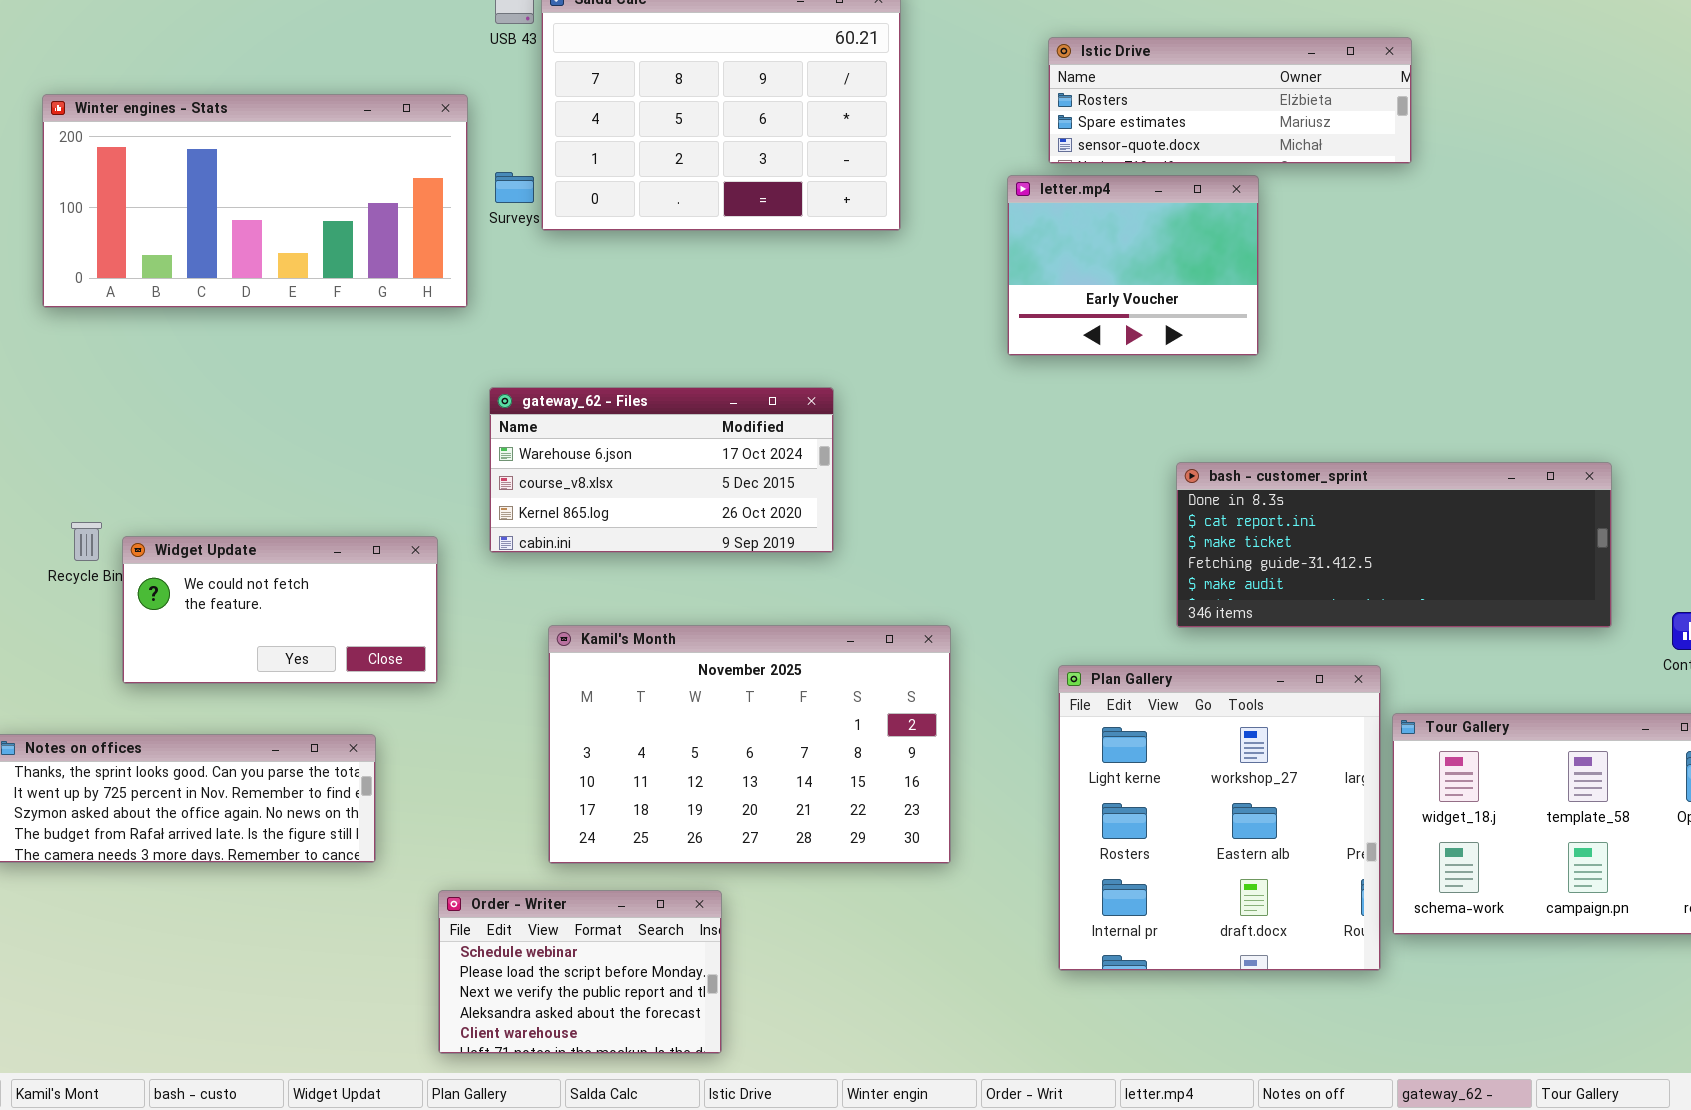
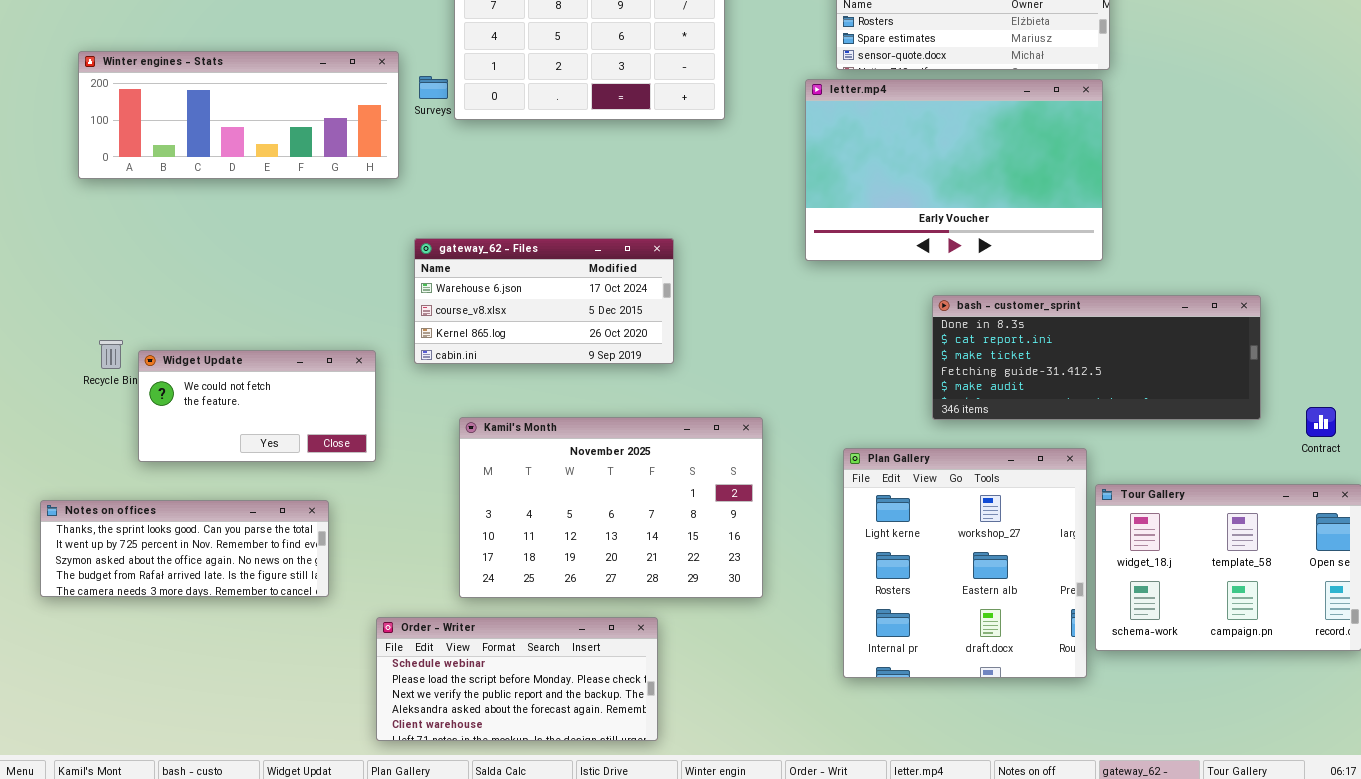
Winter engines - Stats: [42,94,468,308] -> [78,51,399,179], resized
letter.mp4: [1007,175,1259,356] -> [805,79,1103,261], resized
Order - Writer: [438,890,722,1054] -> [376,617,658,741], resized

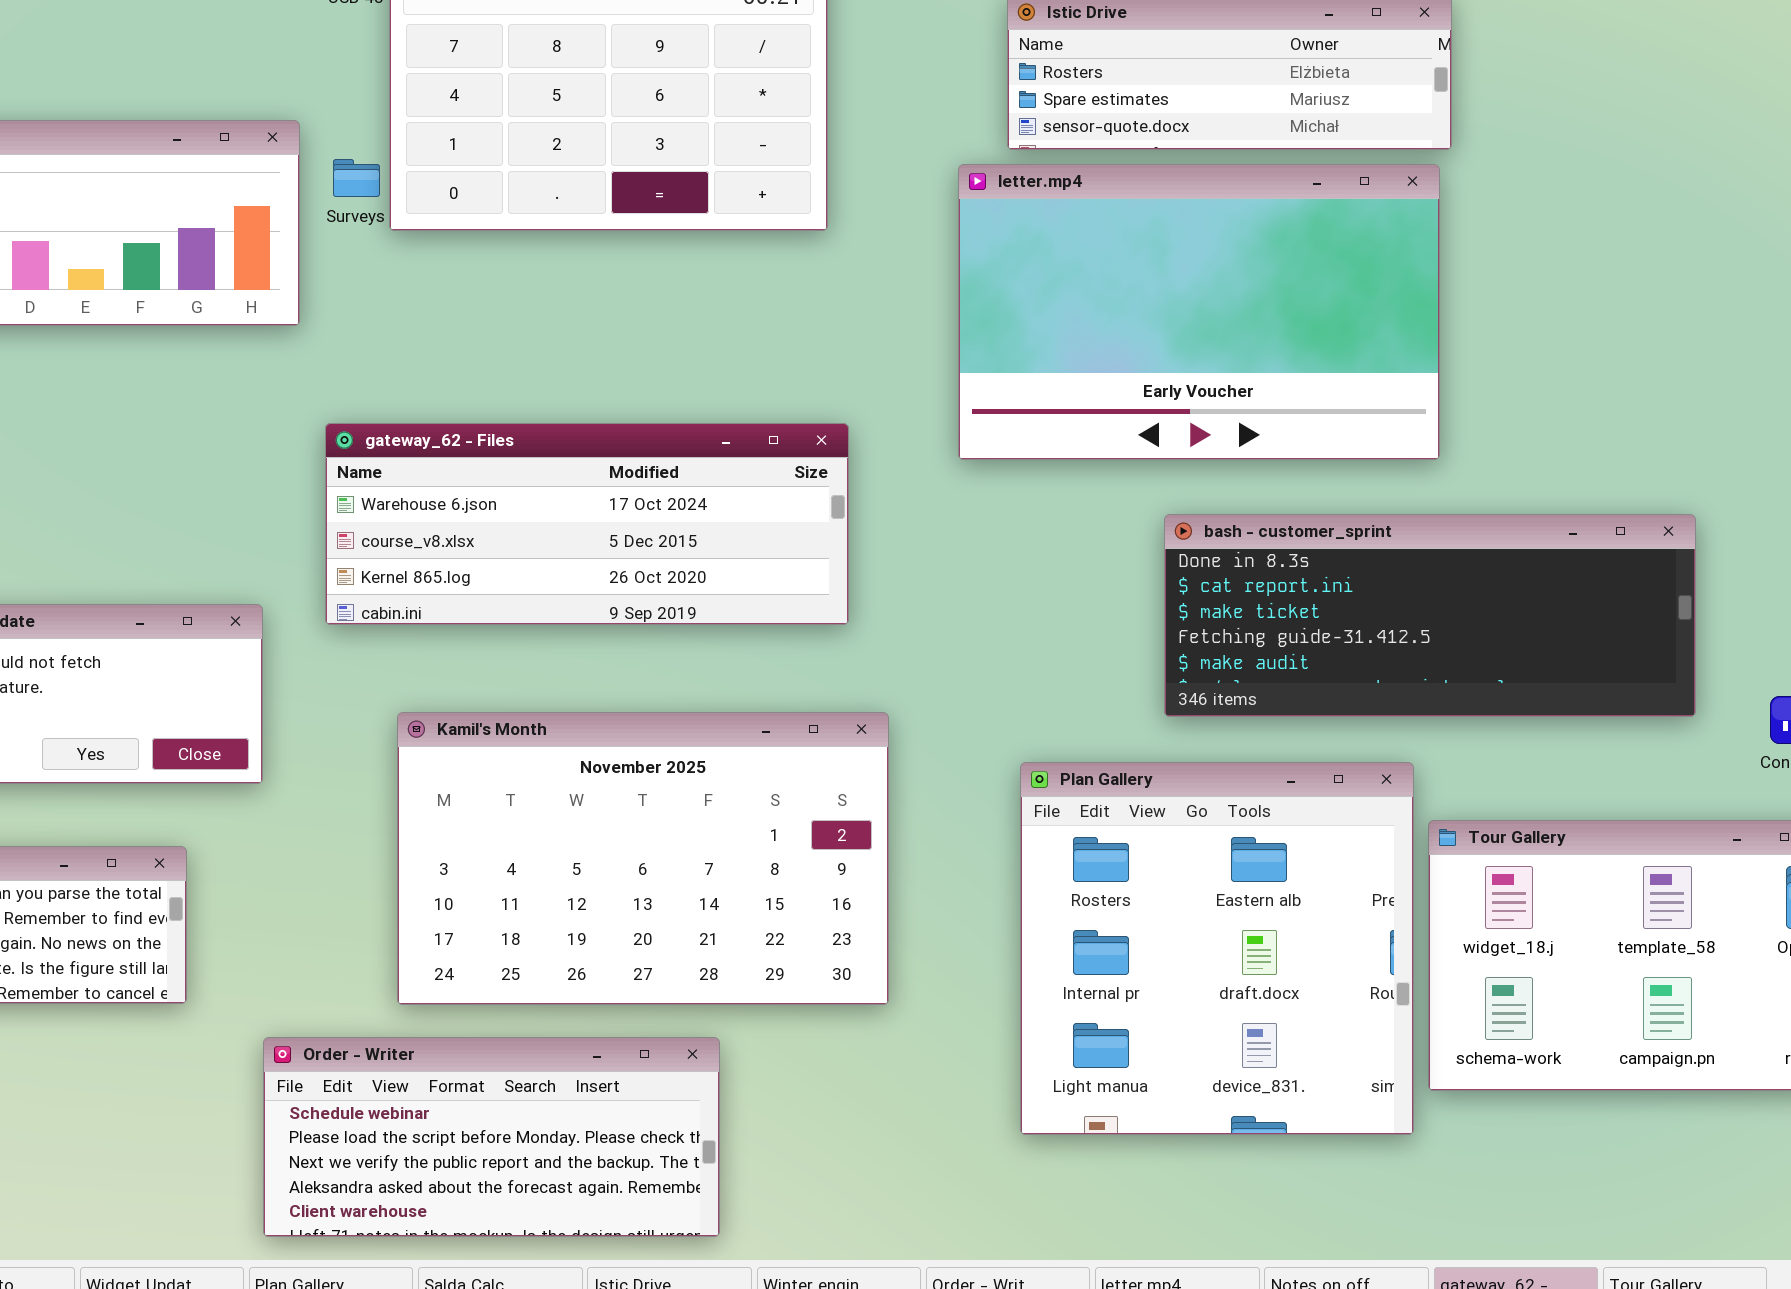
gateway_62 - Files: [414,238,674,364] -> [325,423,849,625], resized
Plan Gallery: [843,448,1087,678] -> [1020,762,1414,1135], scrolled down 1 row

